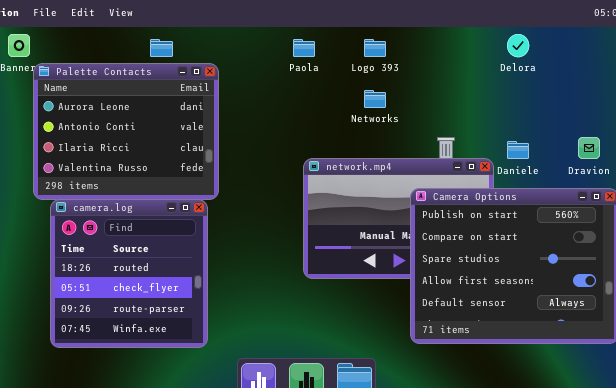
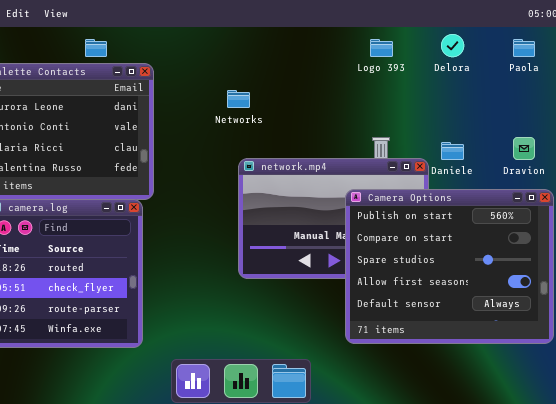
Paola: [293,39,315,57] -> [513,39,535,57], moved
Logo 393: [364,39,386,57] -> [370,39,393,57], moved
Networks: [364,90,386,108] -> [227,90,250,108], moved

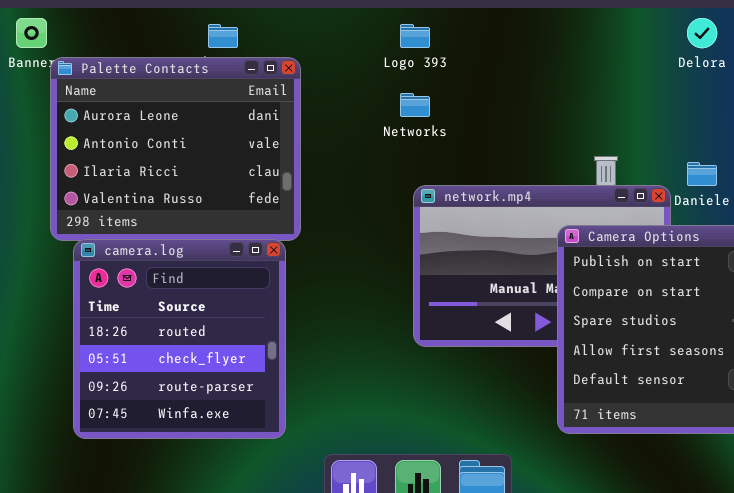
Logo 393: [370,39,393,57] -> [400,24,430,48], moved

